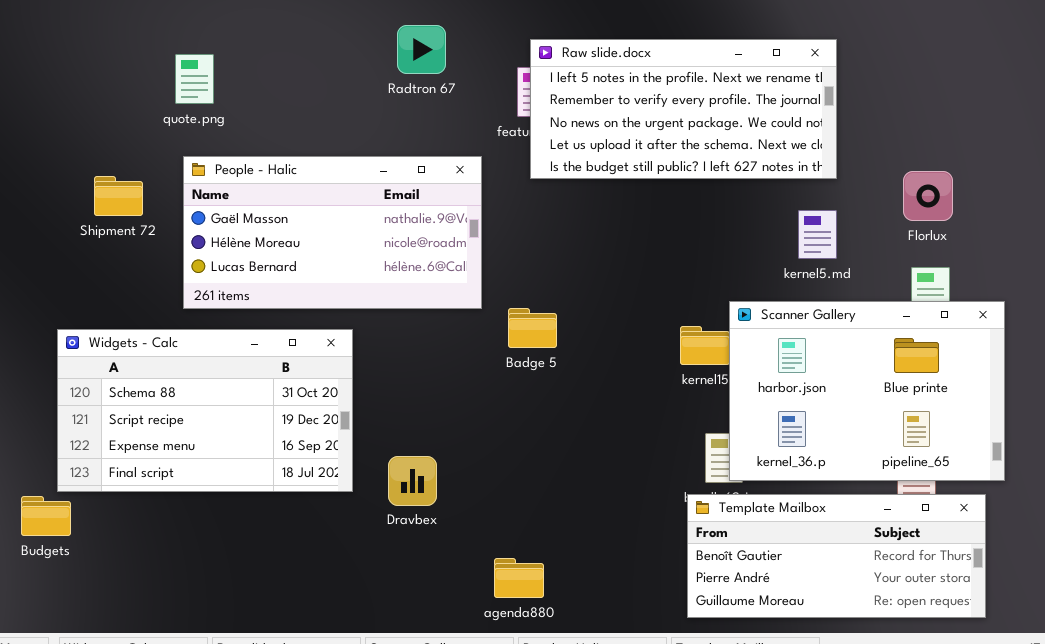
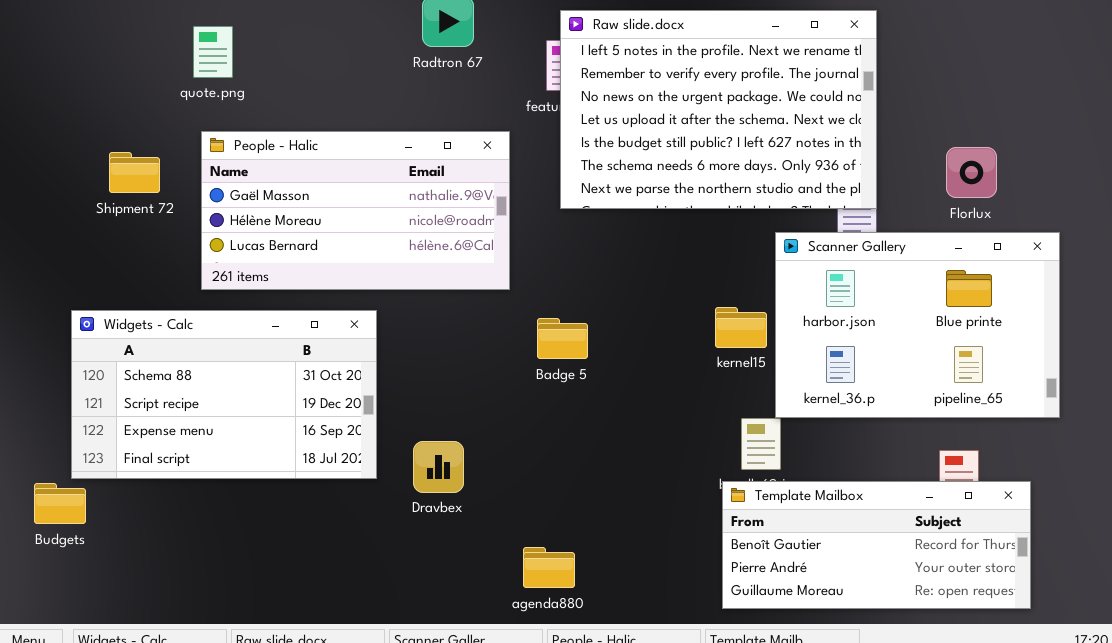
Raw slide.docx: [530,39,837,179] -> [560,10,877,209], resized
Scanner Gallery: [729,301,1005,481] -> [775,232,1060,418], moved
Badge 5: [508,308,557,348] -> [537,318,588,359], moved

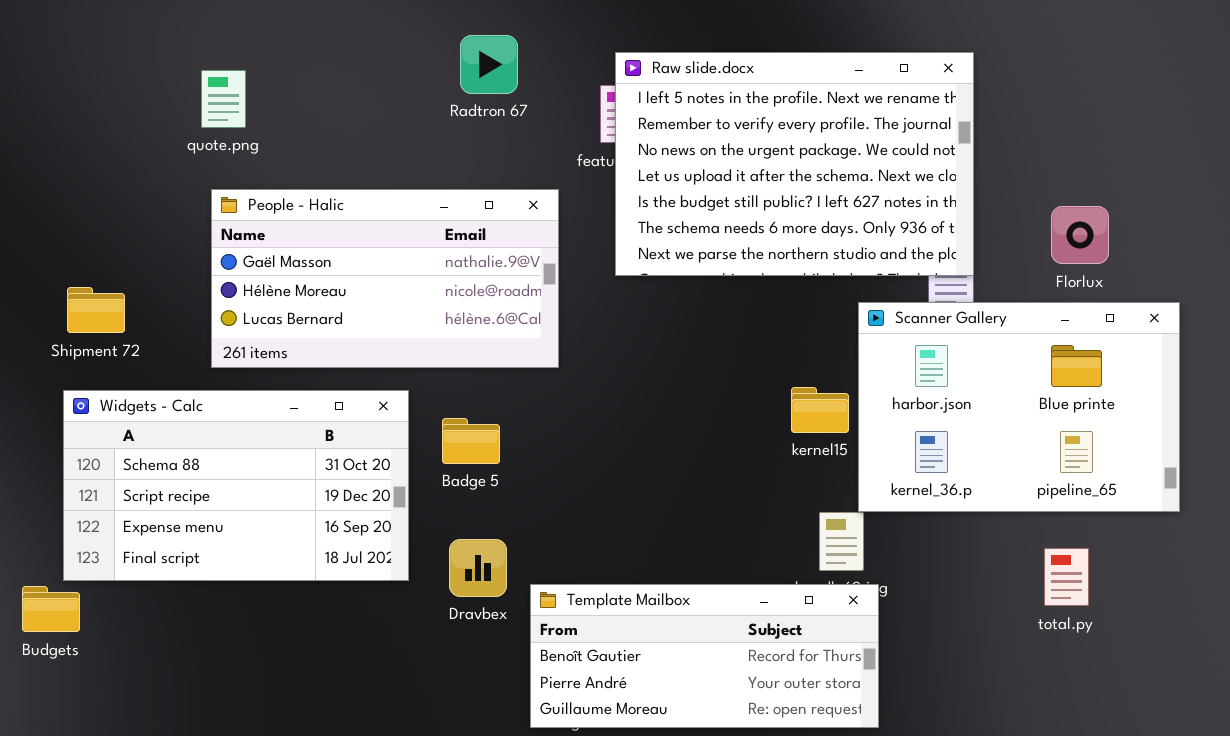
Shipment 72: [109,152,160,193] -> [67,287,125,333], moved
Badge 5: [537,318,588,359] -> [442,418,500,464], moved
Template Mailbox: [722,481,1031,609] -> [530,584,879,728], moved

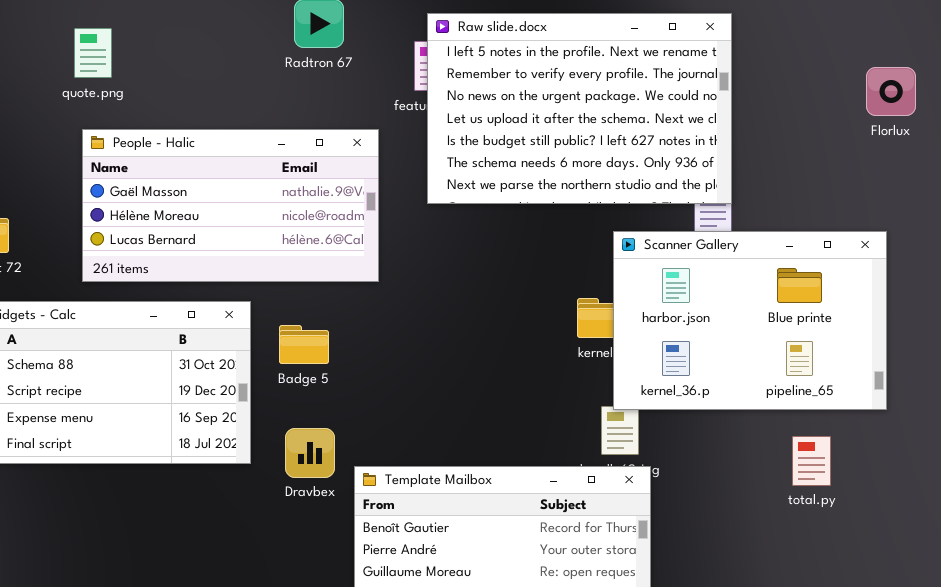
Florlux: [1051,206,1109,264] -> [866,67,916,116], moved
Scanner Gallery: [858,302,1180,512] -> [613,231,887,410], moved

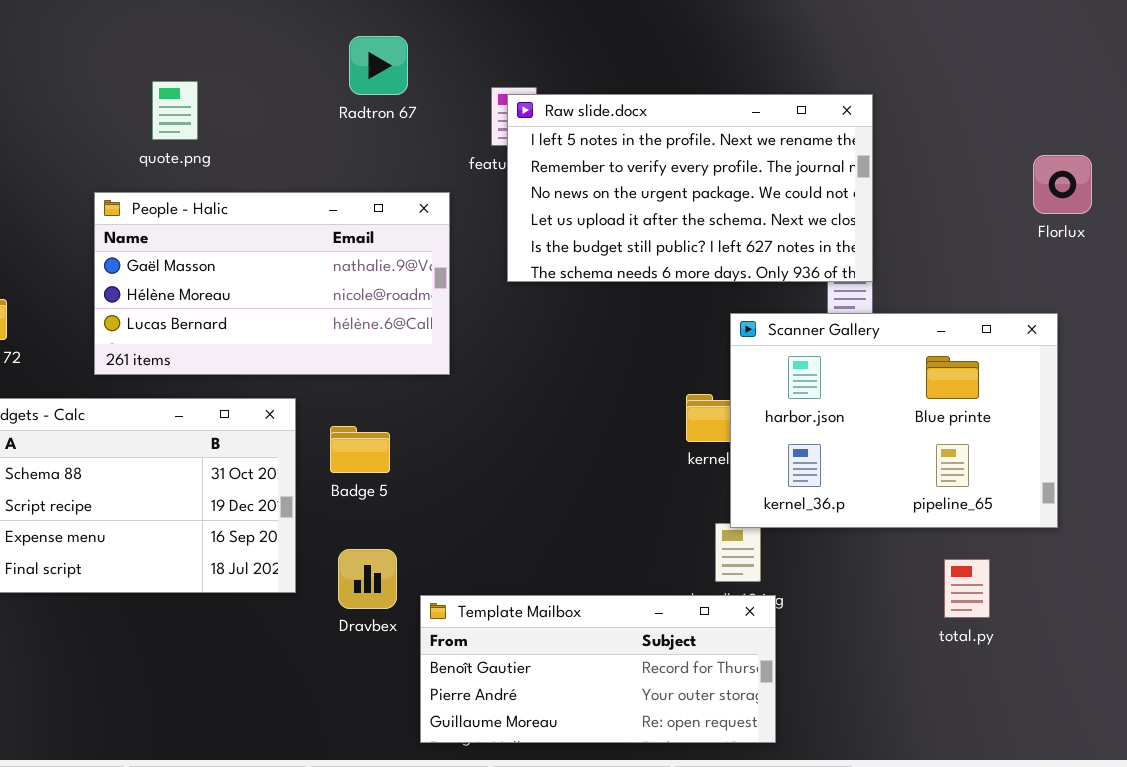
Raw slide.docx: [427,13,732,204] -> [507,94,873,282], resized
quote.png: [74,28,112,78] -> [152,81,198,140], moved
Florlux: [866,67,916,116] -> [1033,155,1092,214], moved

